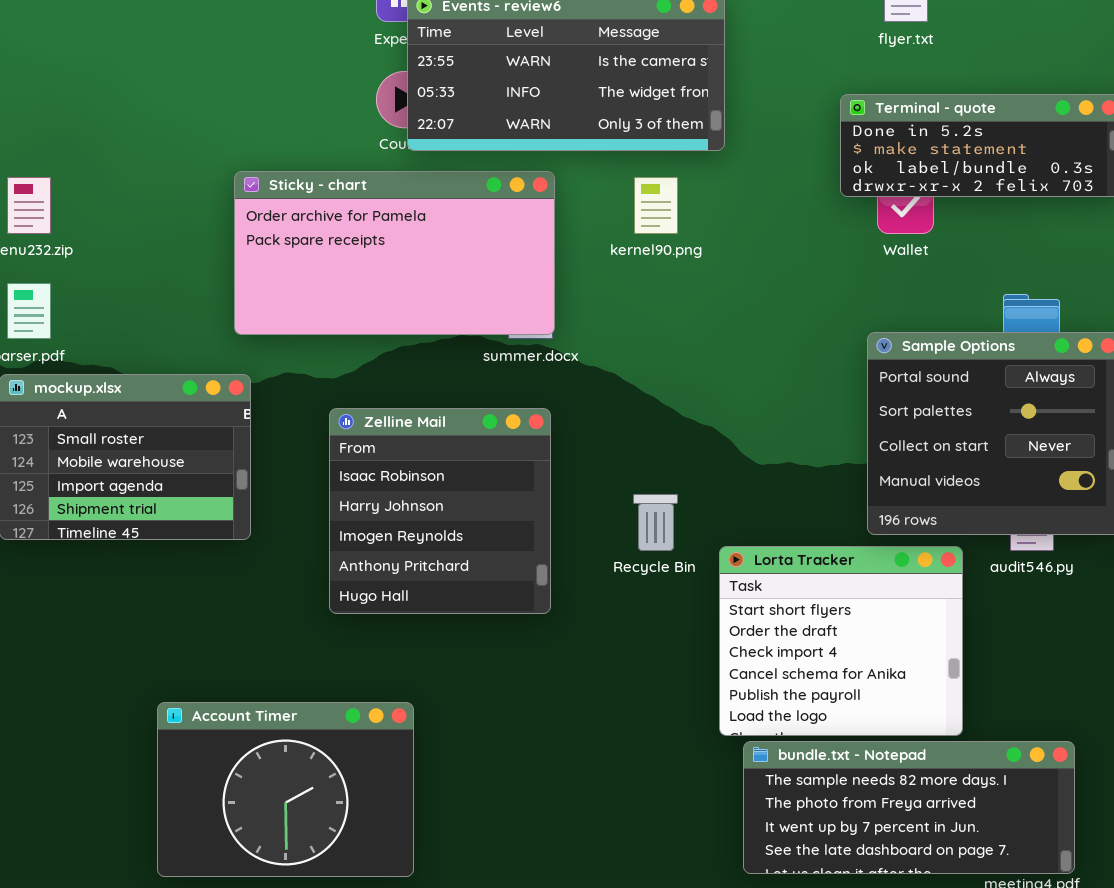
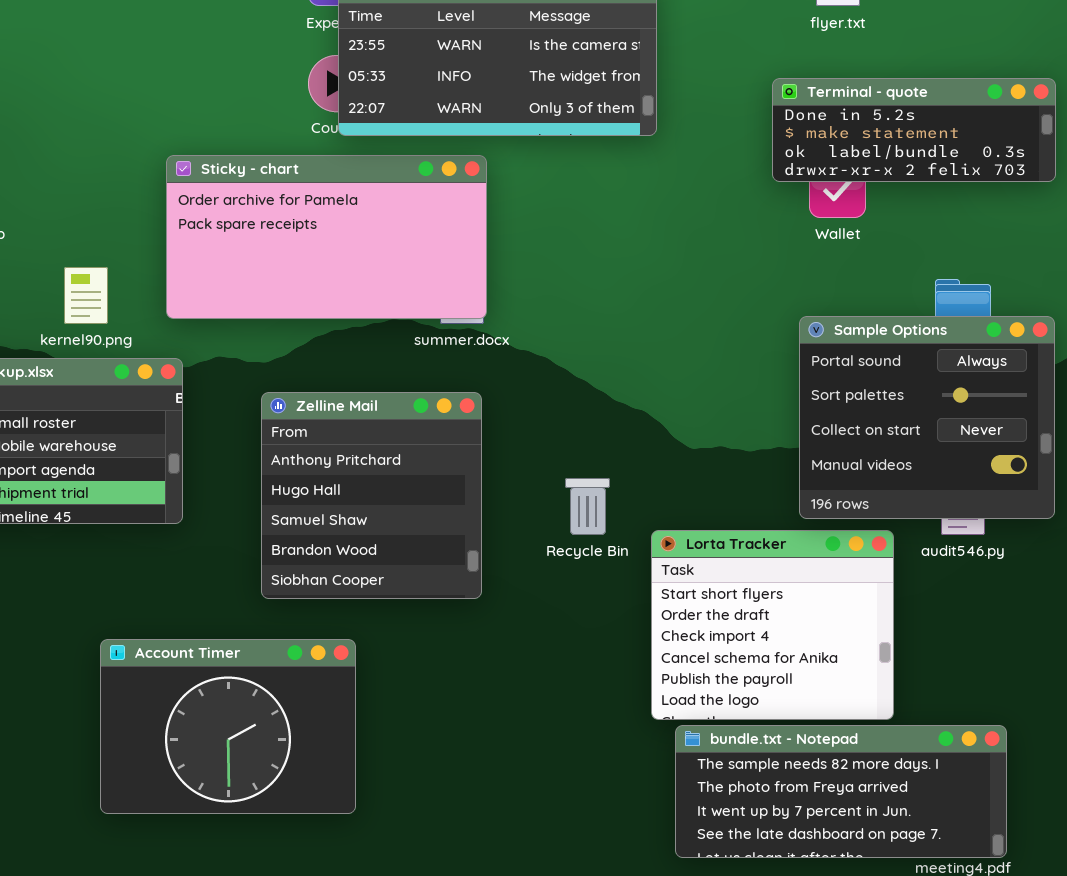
kernel90.png: [634,177,678,234] -> [64,267,108,324], moved
Zelline Mail: [329,408,551,614] -> [261,392,482,599], scrolled down 3 rows
Account Timer: [157,702,414,877] -> [100,639,356,814], moved

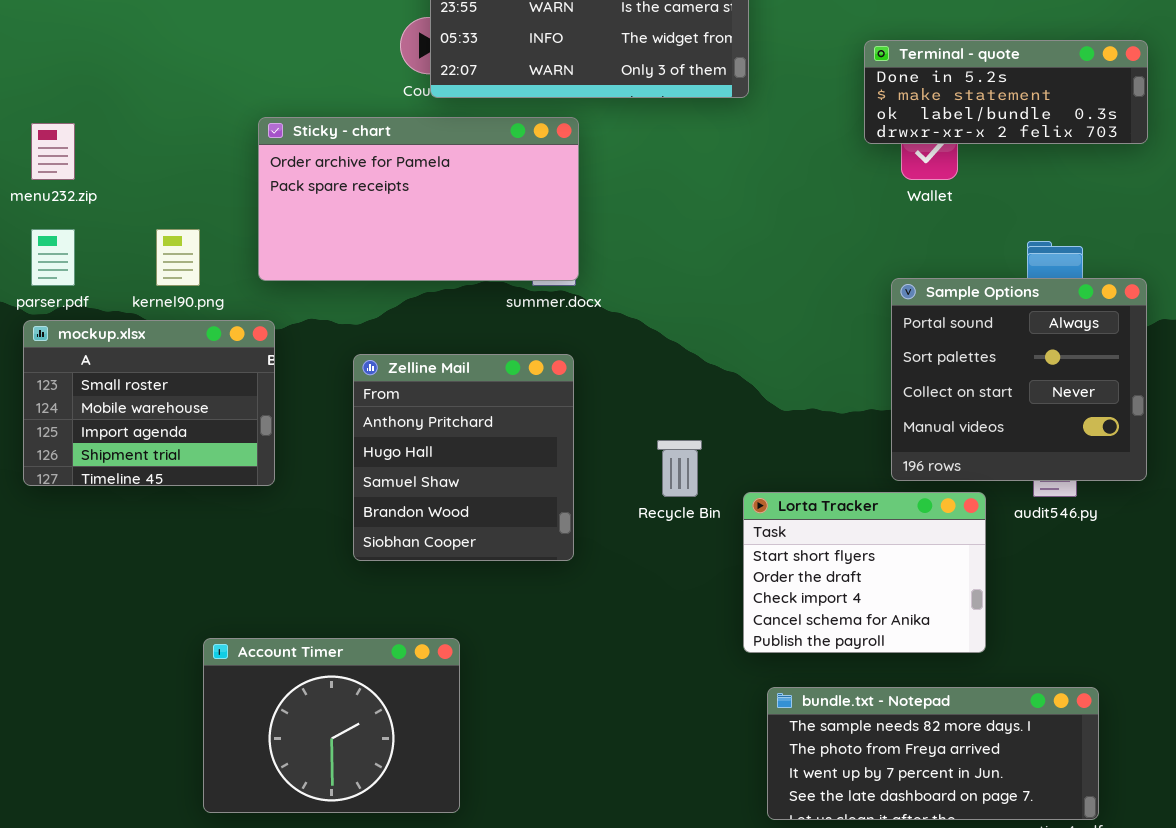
Lorta Tracker: [651,530,894,720] -> [743,492,986,653], resized
Account Timer: [100,639,356,814] -> [203,638,460,813], moved

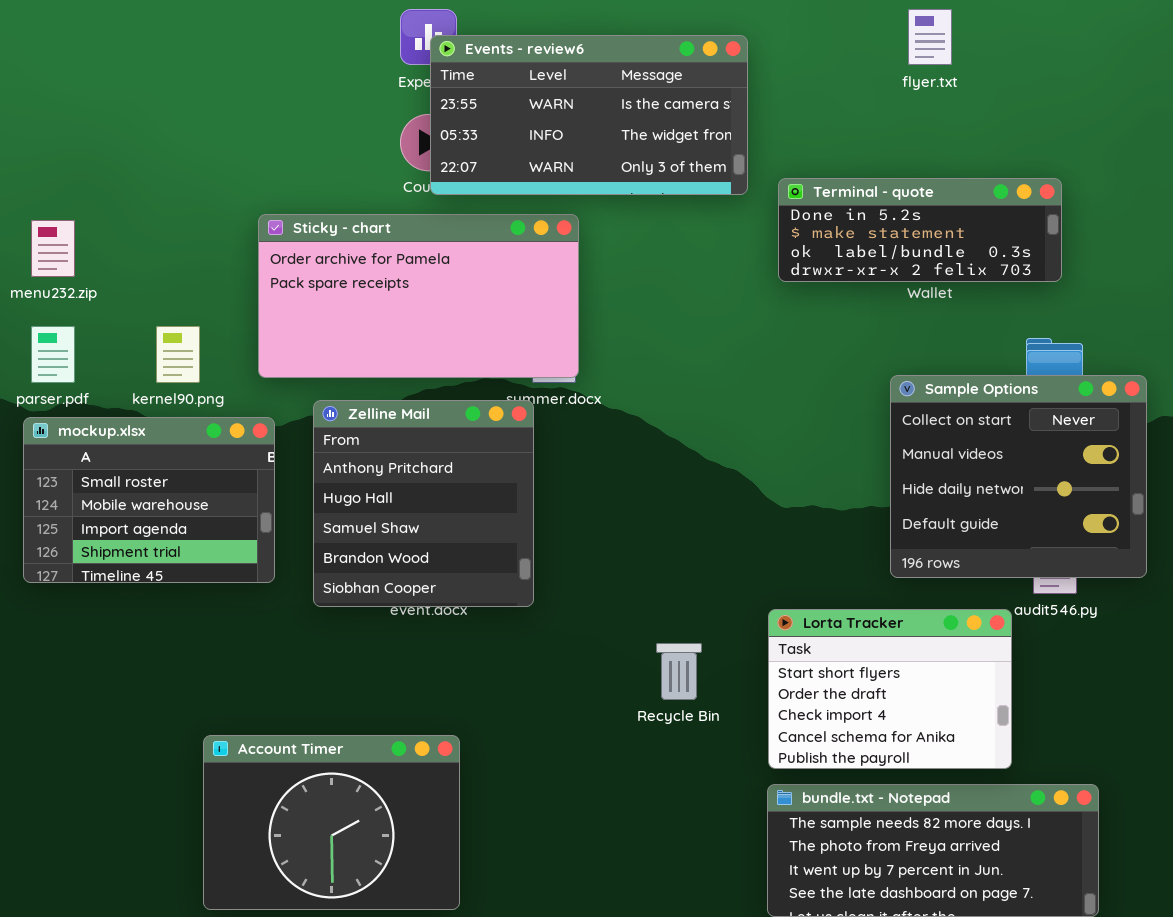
Terminal - quote: [864,40,1148,144] -> [778,178,1062,282], moved
Sample Options: [891,278,1147,481] -> [890,375,1147,578], scrolled down 2 rows
Zelline Mail: [353,354,574,561] -> [313,400,534,607], moved
Recycle Bin: [657,440,702,497] -> [656,643,702,700], moved
Lorta Tracker: [743,492,986,653] -> [768,609,1012,769], moved

